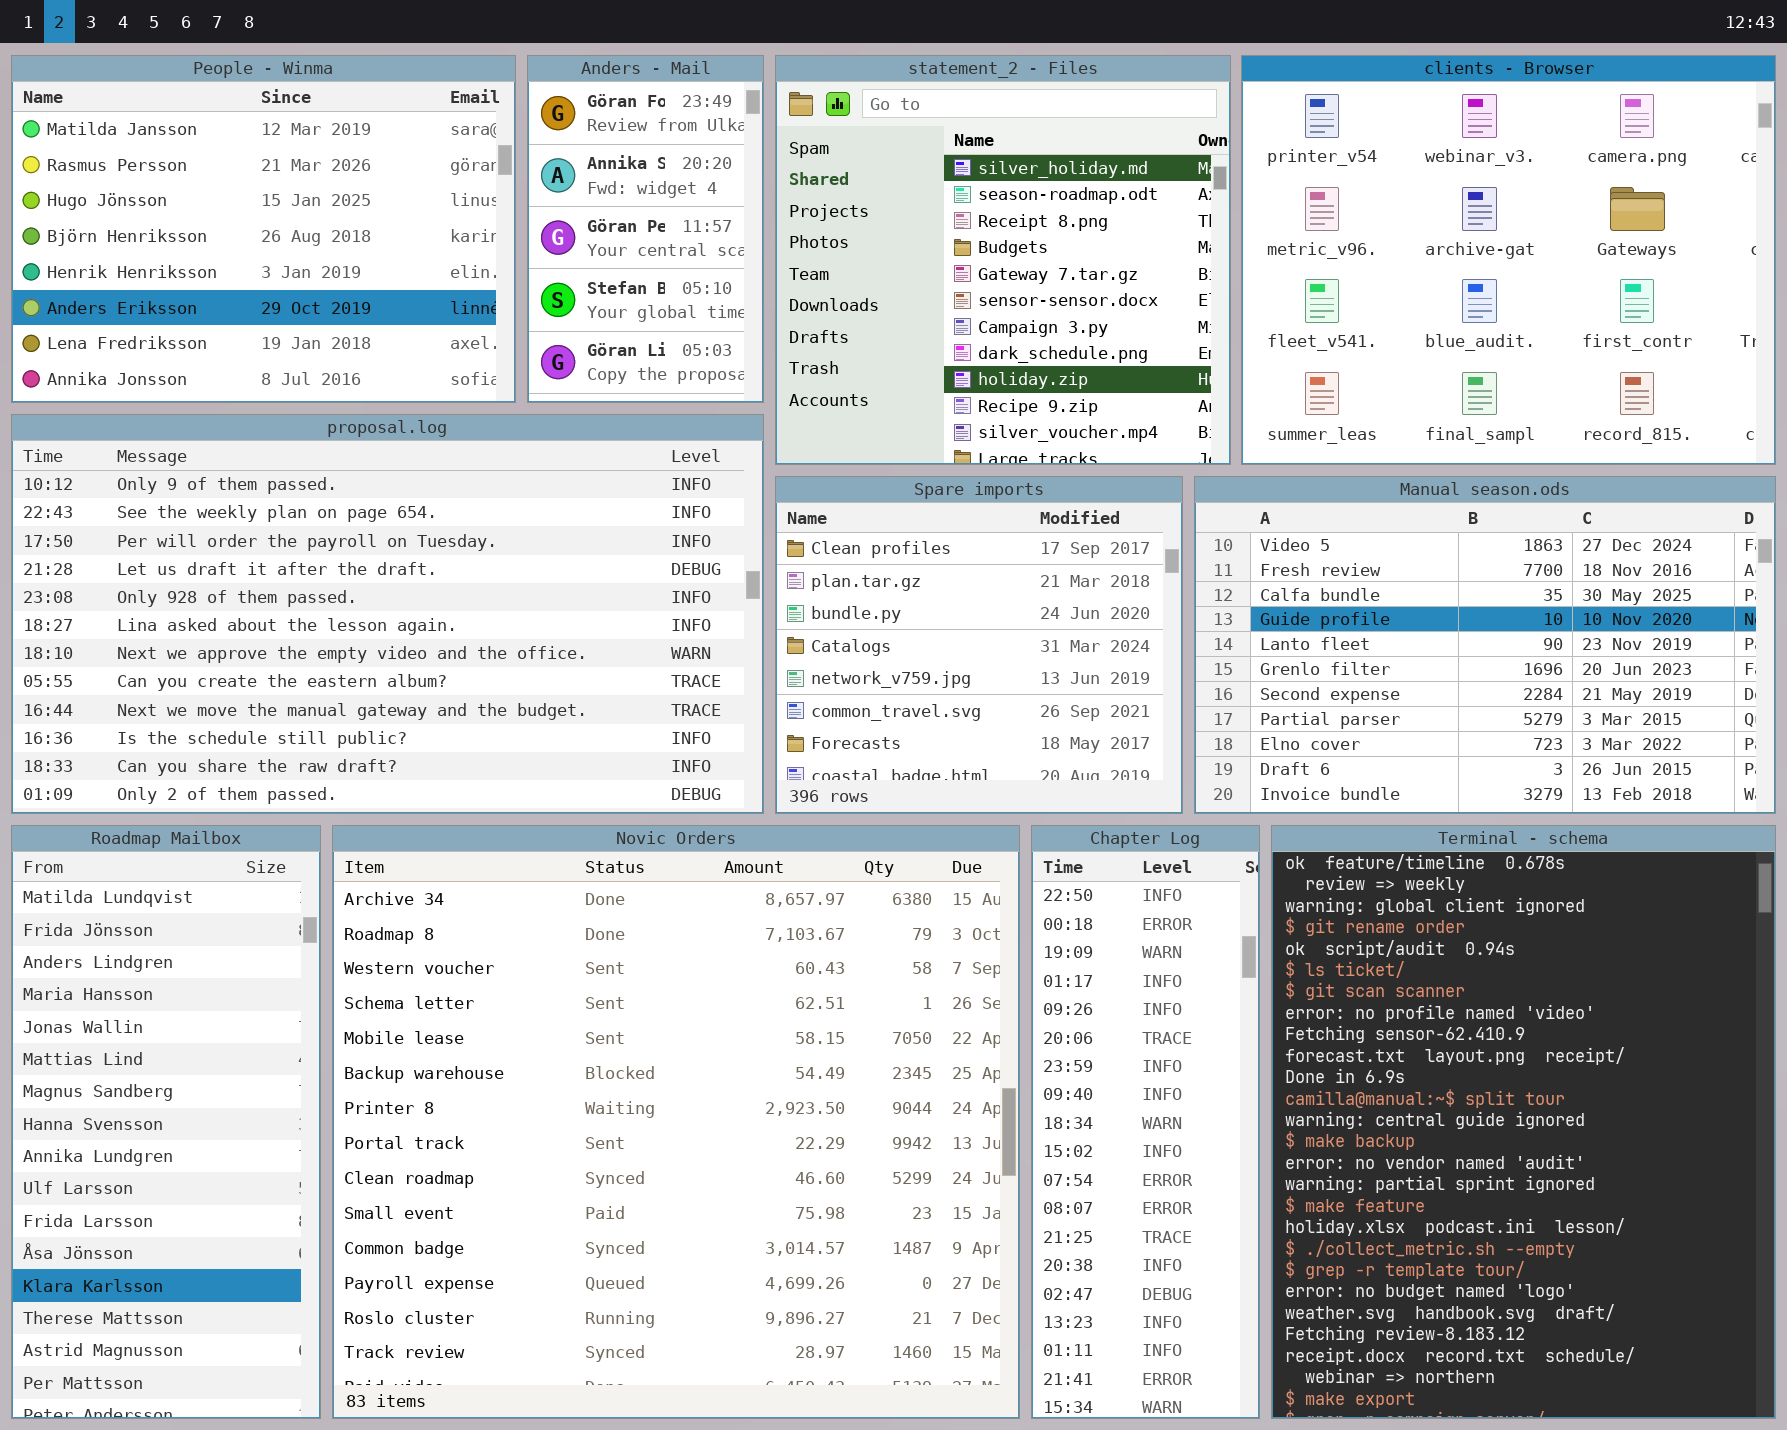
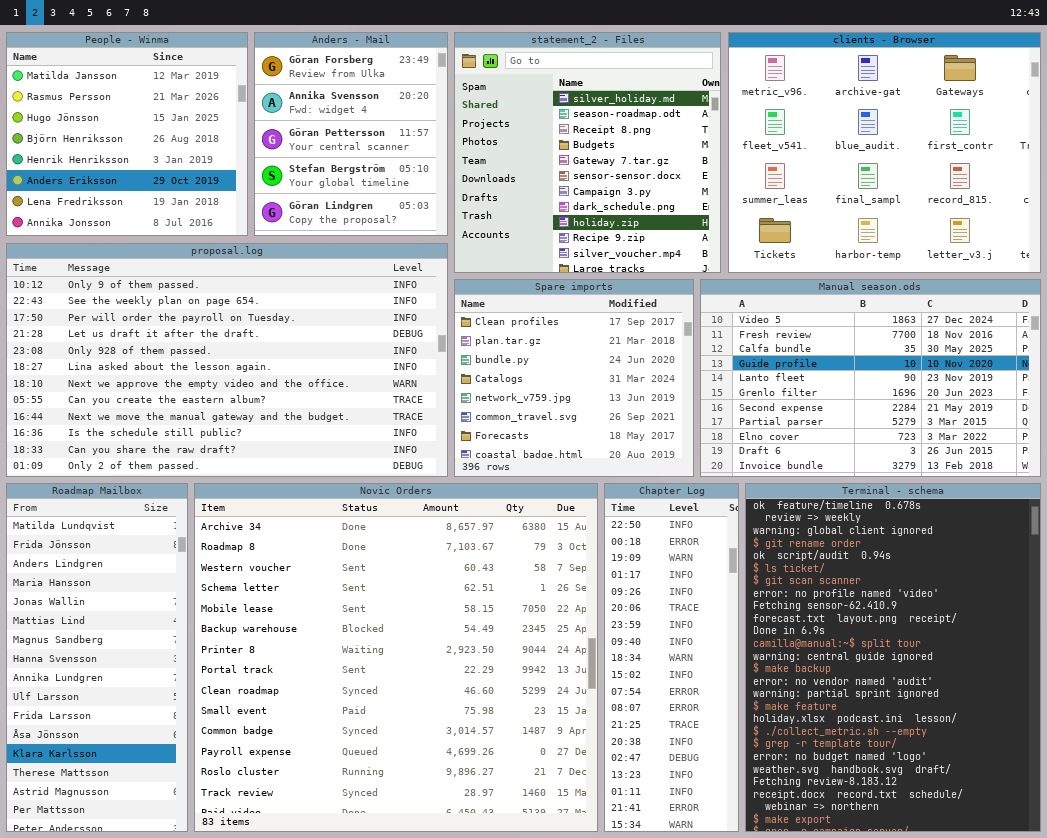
People - Winma: [11,55,516,403] -> [6,32,248,236], resized
Anders - Mail: [527,55,764,403] -> [254,32,448,236], resized
clients - Browser: [1241,55,1776,465] -> [728,32,1041,273], scrolled down 1 row

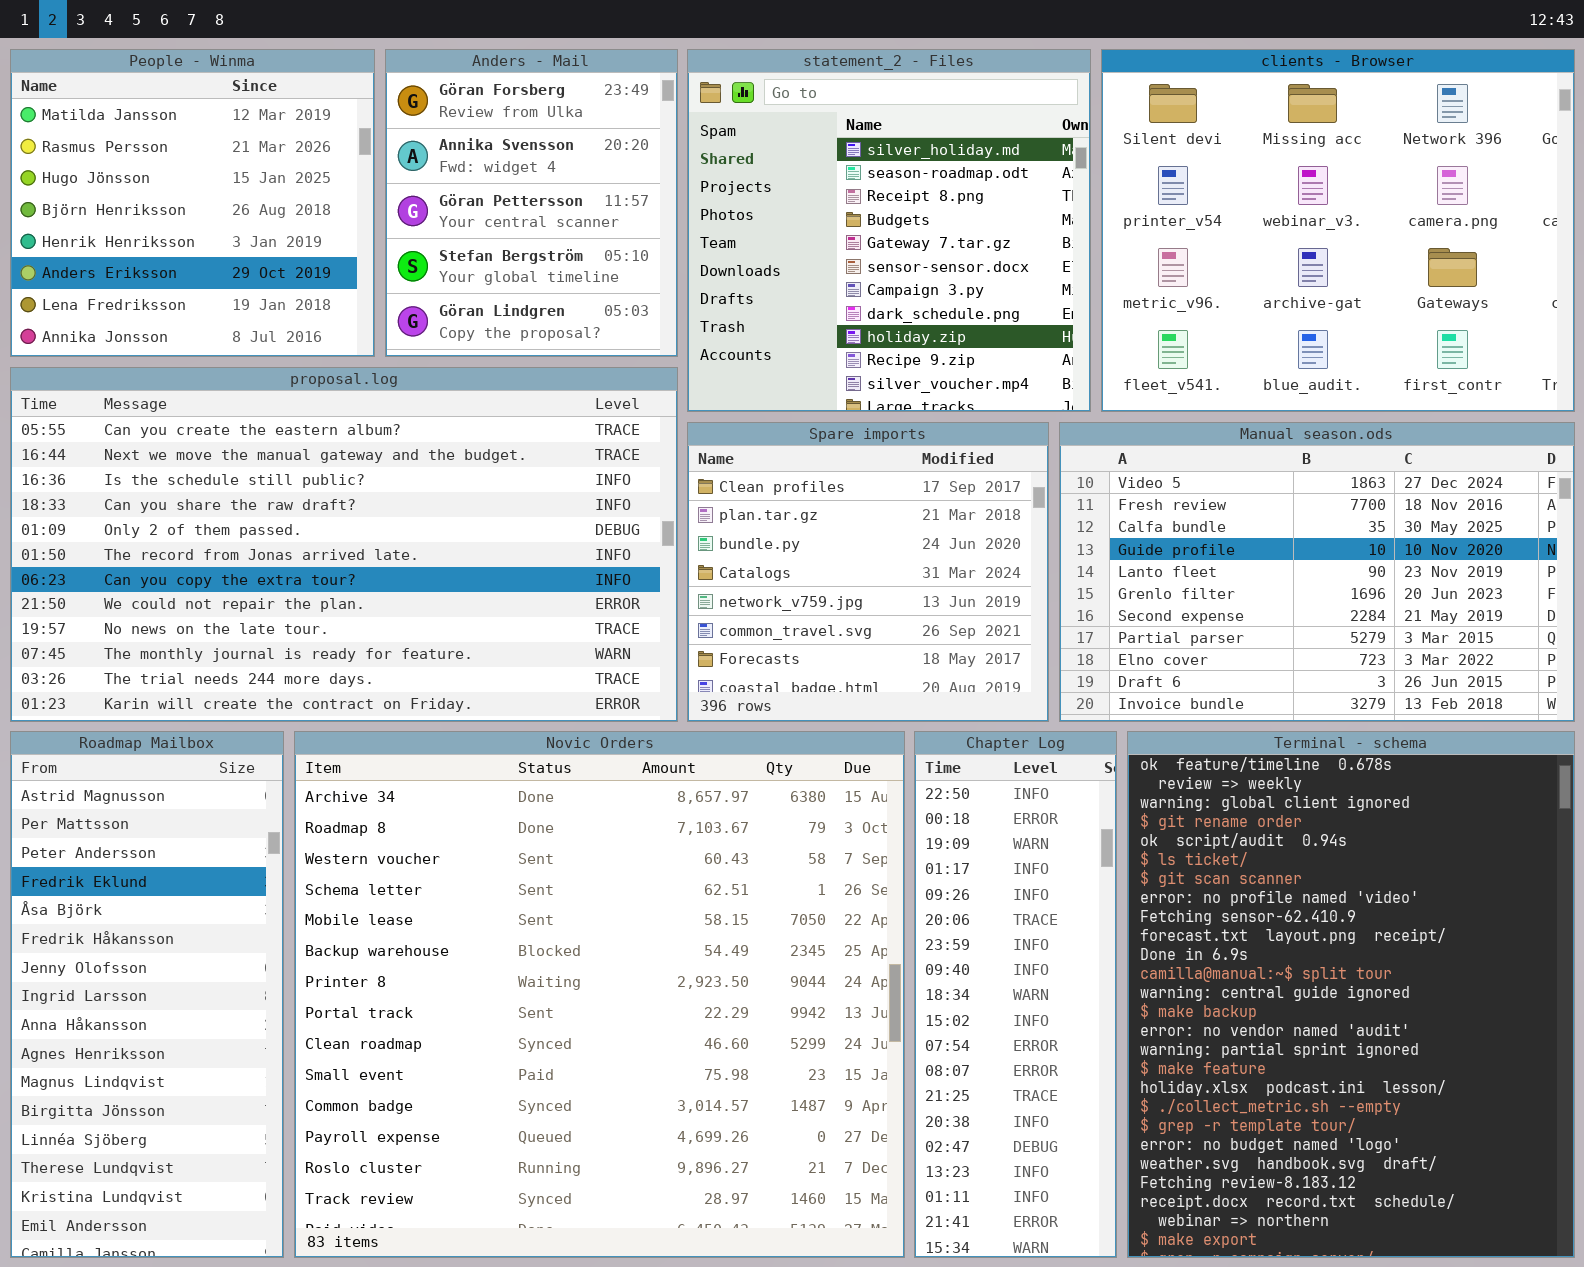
clients - Browser: [728,32,1041,273] -> [1101,49,1575,412], scrolled up 2 rows
proposal.log: [6,243,448,477] -> [10,367,678,722], scrolled down 7 rows
Roadmap Mailbox: [6,483,188,832] -> [10,731,284,1258], scrolled down 14 rows

